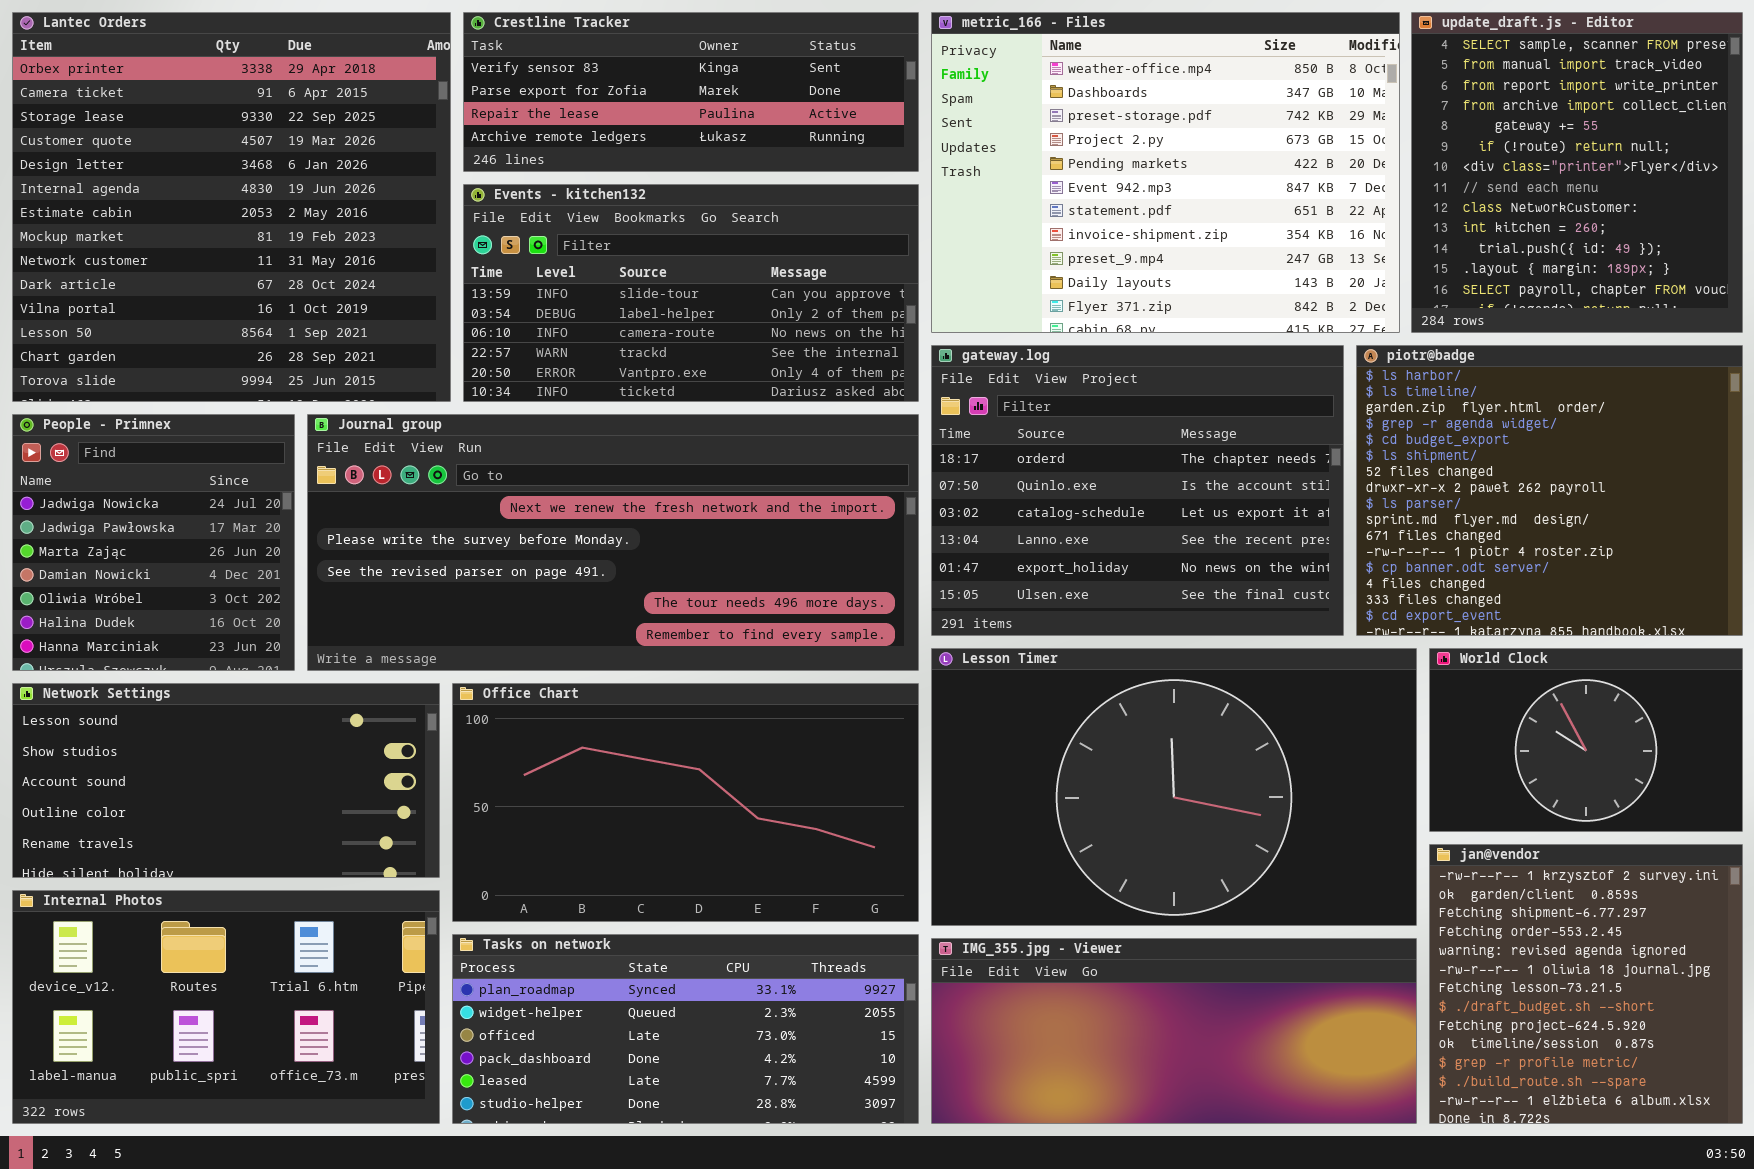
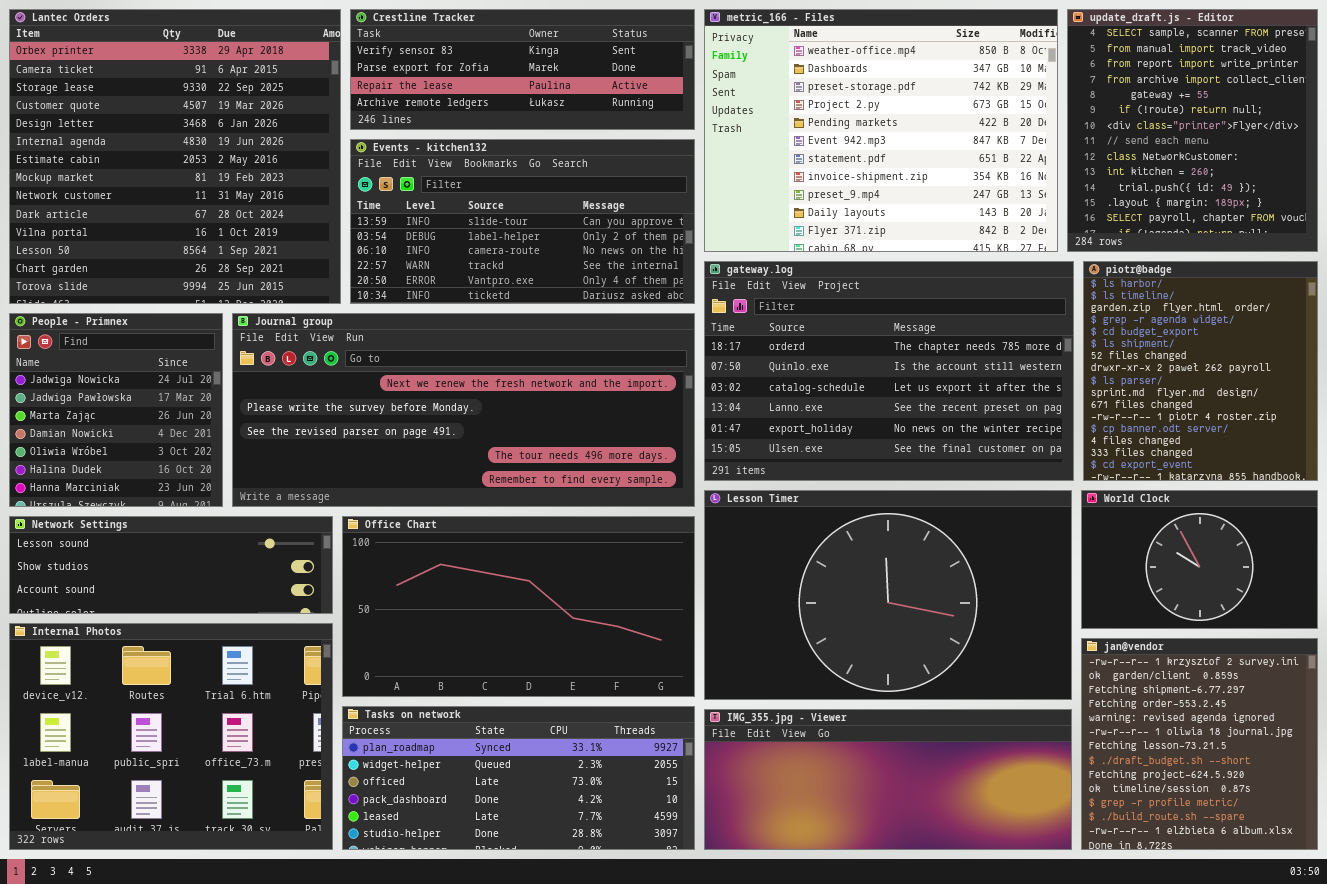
gateway.log: [931,345,1344,636] -> [704,261,1074,481], resized
piotr@badge: [1356,345,1743,636] -> [1083,261,1318,481], resized
Network Settings: [12,683,440,878] -> [9,516,333,614], resized
Internal Photos: [12,890,440,1124] -> [9,623,333,850], resized

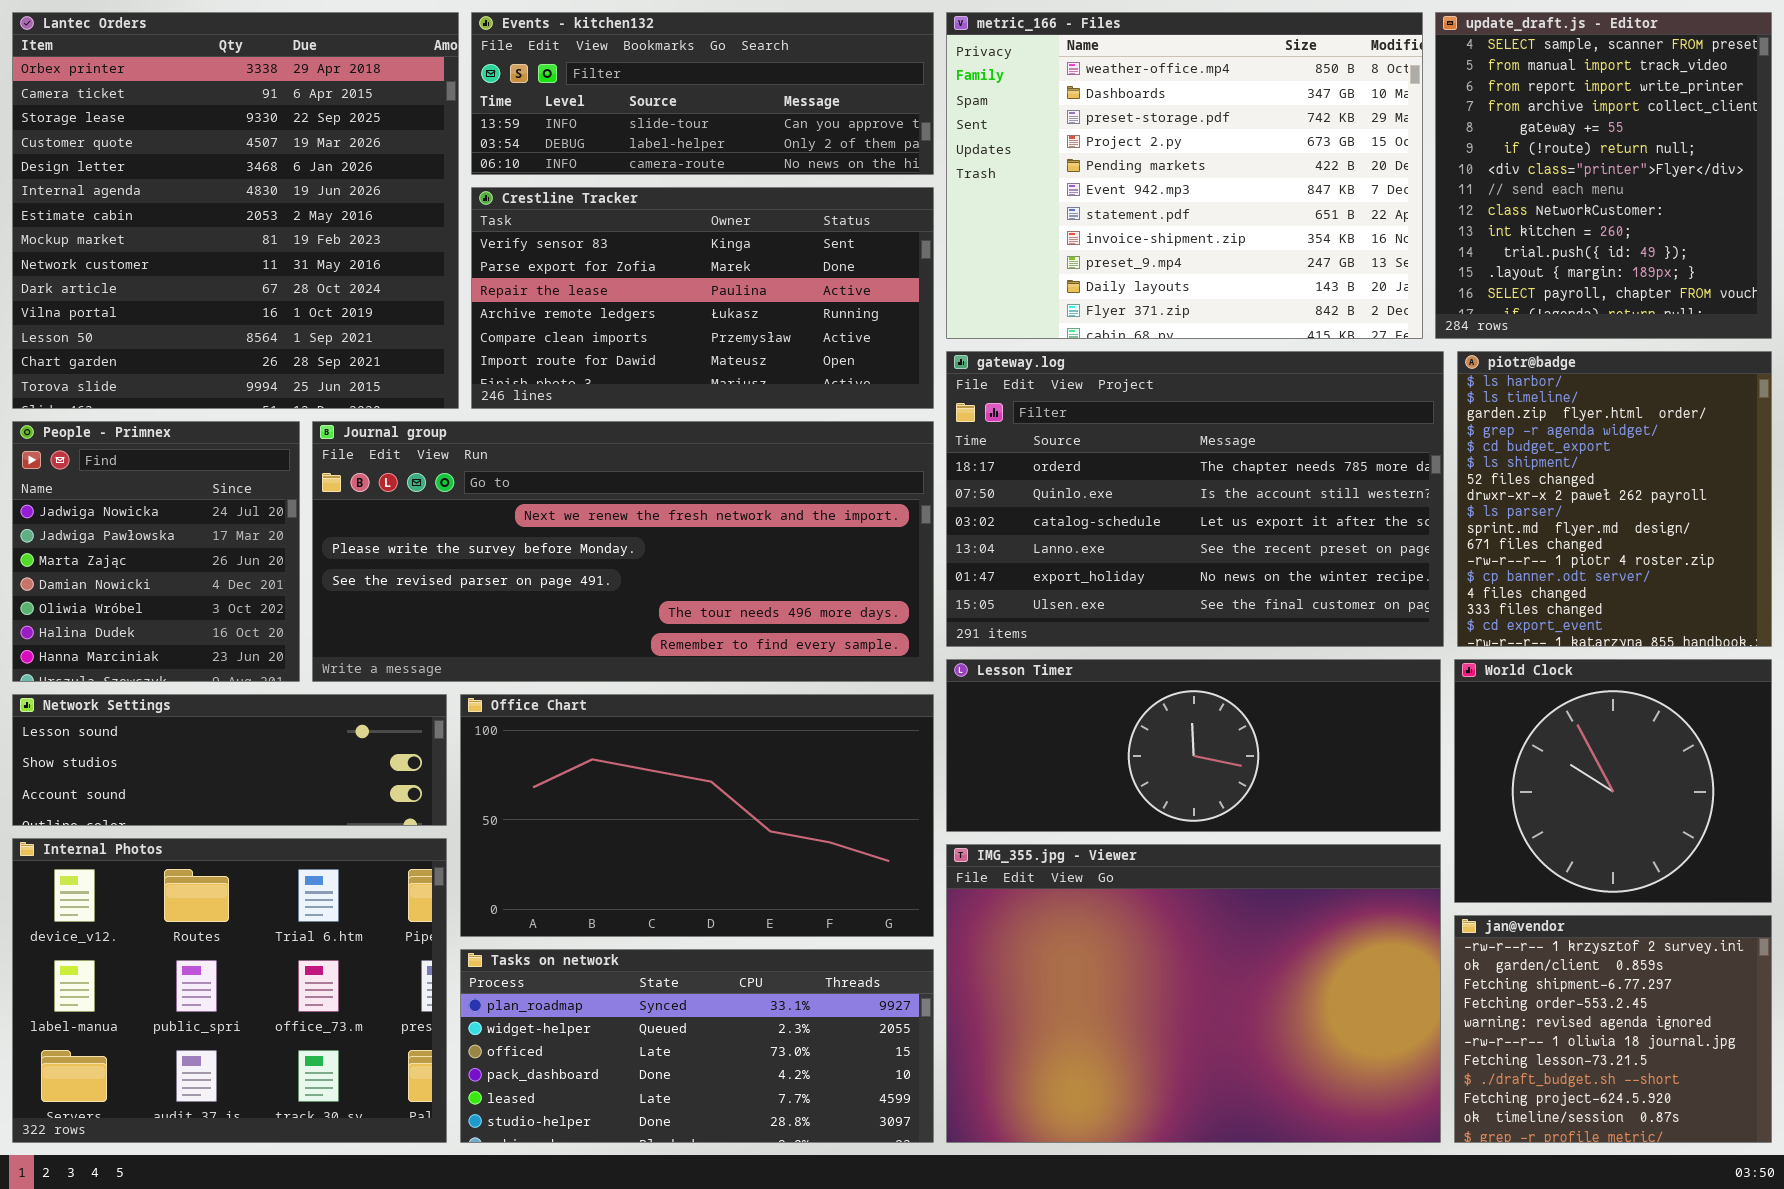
Crestline Tracker: [350,9,695,130] -> [471,187,934,409], moved, resized
Events - kitchen132: [350,139,695,304] -> [471,12,934,175], moved, resized
Lesson Timer: [704,490,1072,700] -> [946,659,1441,832], resized
World Clock: [1081,490,1318,629] -> [1454,659,1772,903], resized
jan@vendor: [1081,638,1318,850] -> [1454,915,1772,1143], resized
IMG_355.jpg - Viewer: [704,709,1072,850] -> [946,844,1441,1143], resized

